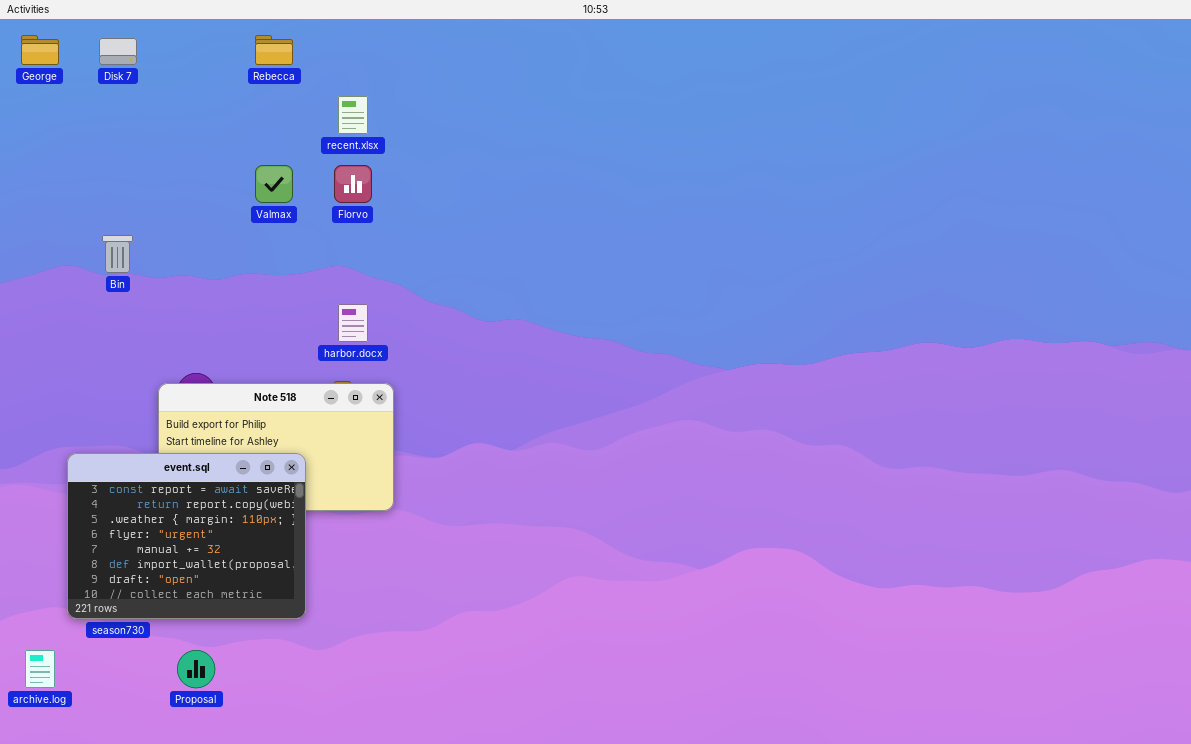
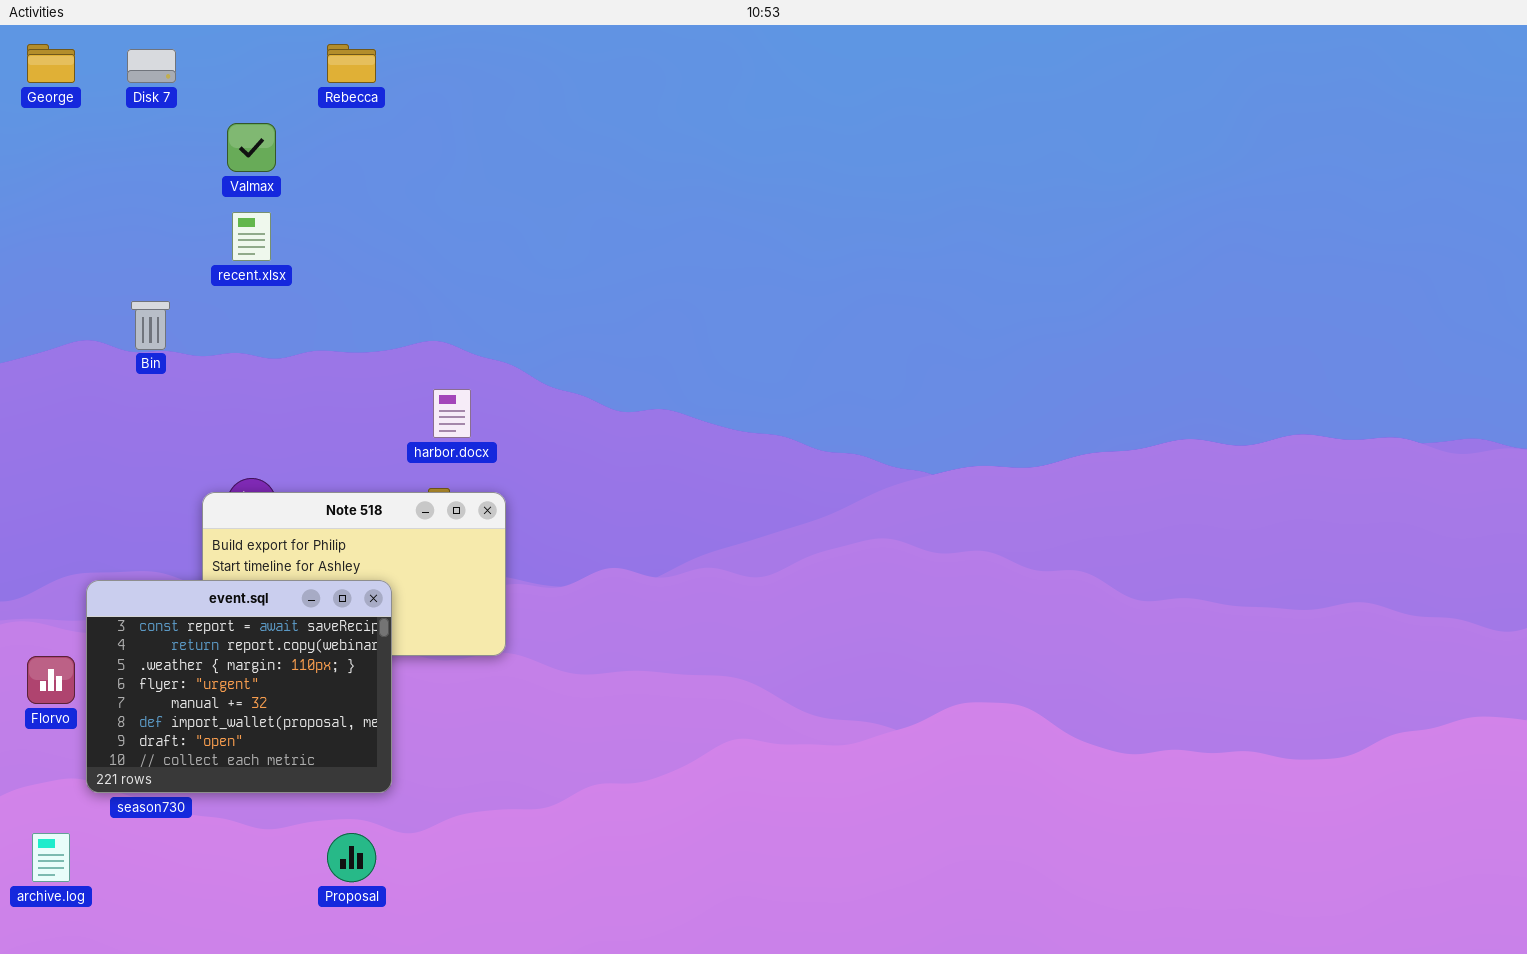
recent.xlsx: [338,96,368,134] -> [232,212,271,261], moved
Valmax: [255,165,293,203] -> [227,123,276,172], moved
Florvo: [334,165,372,203] -> [27,656,75,704], moved
Proposal: [177,650,215,688] -> [327,833,376,882], moved

